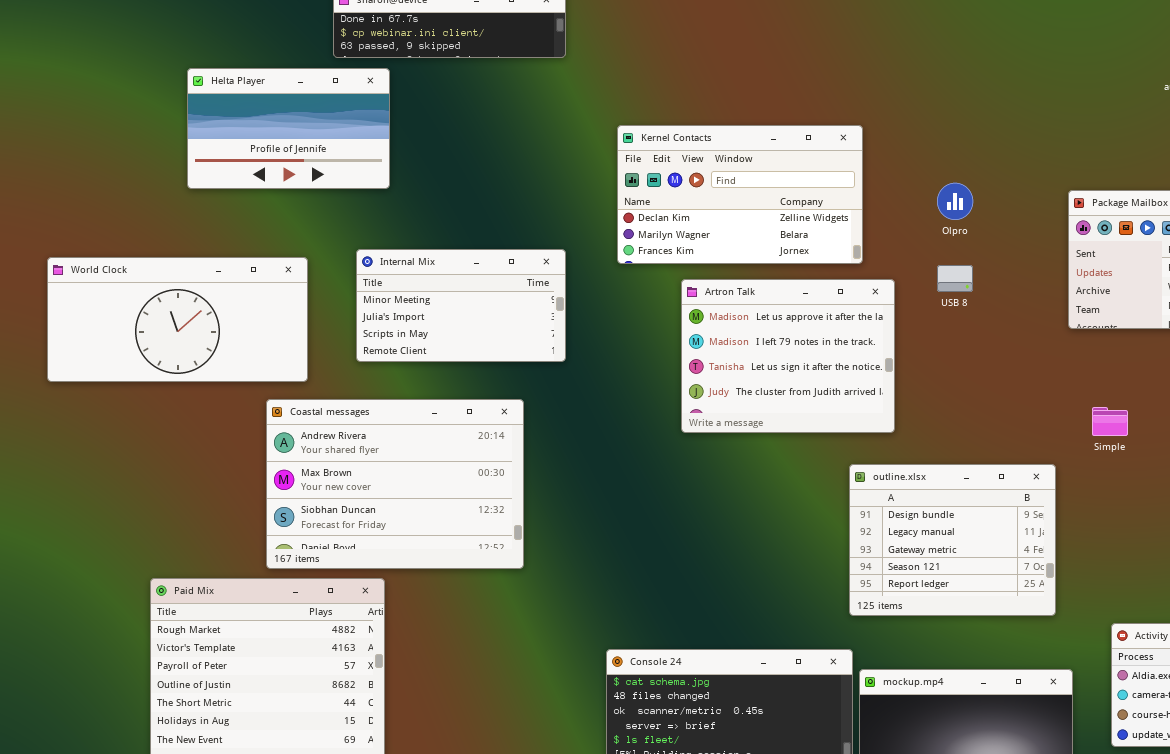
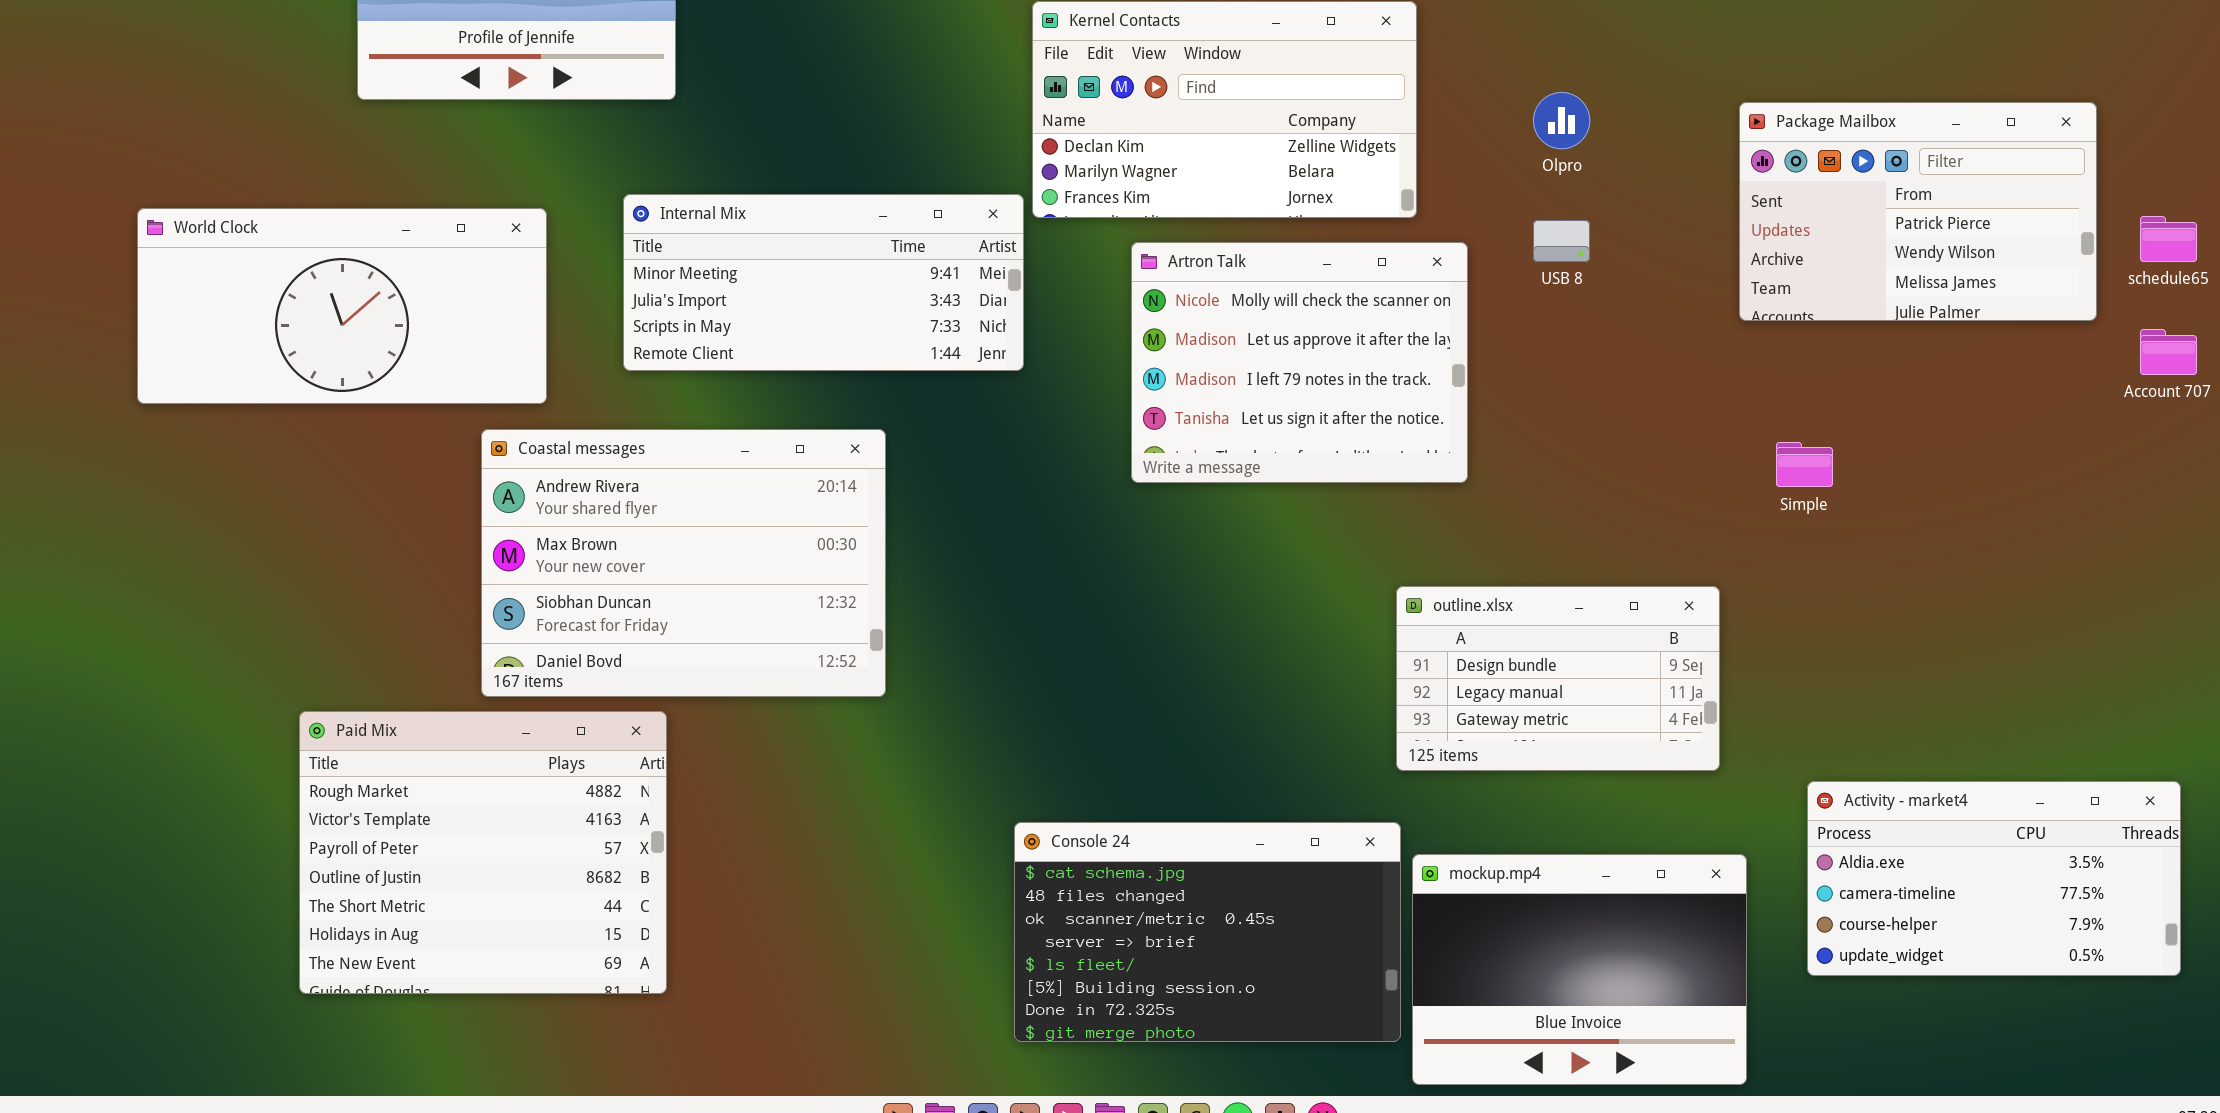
Internal Mix: [356,249,566,362] -> [623,194,1024,371], resized
Artron Talk: [681,279,895,433] -> [1131,242,1468,483], scrolled up 1 row
outline.xlsx: [849,464,1056,616] -> [1396,586,1720,771], resized

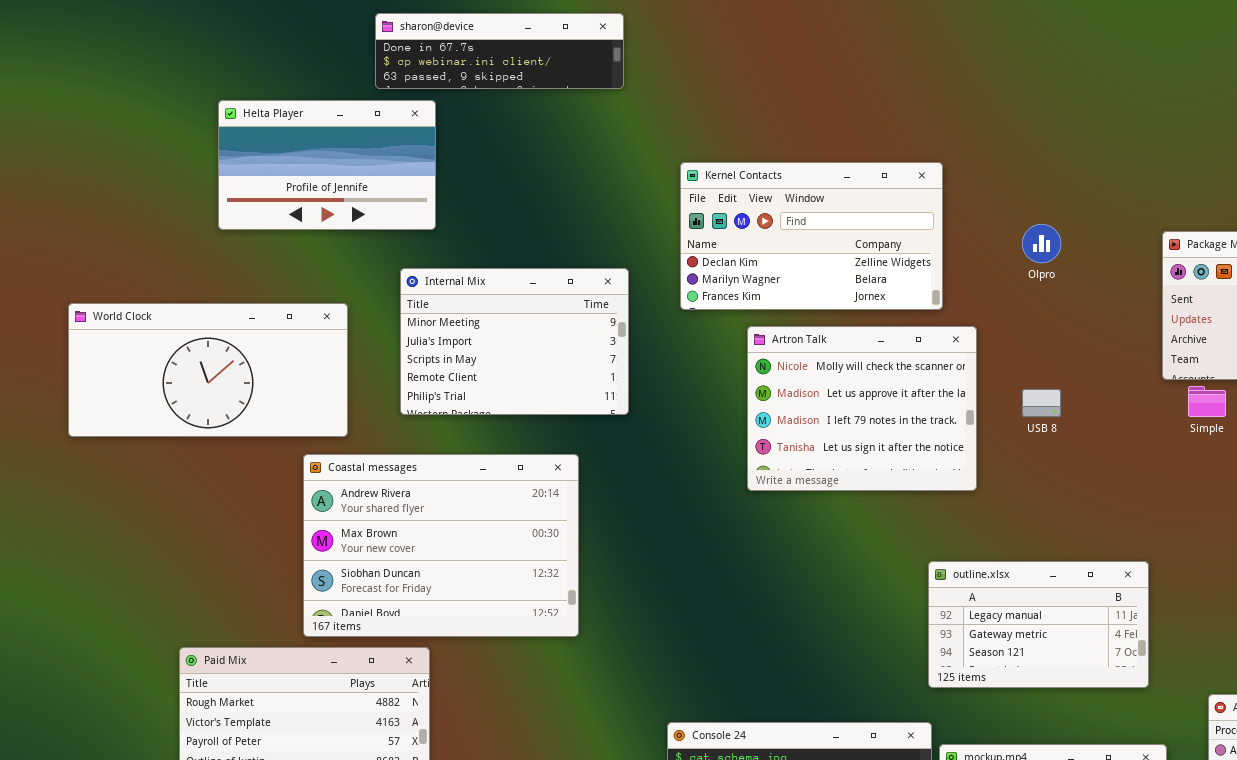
Internal Mix: [623,194,1024,371] -> [400,268,629,415], resized
USB 8: [1533,220,1590,262] -> [1022,389,1061,417], moved
Simple: [1776,442,1833,487] -> [1188,386,1226,417], moved
outline.xlsx: [1396,586,1720,771] -> [928,561,1149,688], scrolled down 1 row

